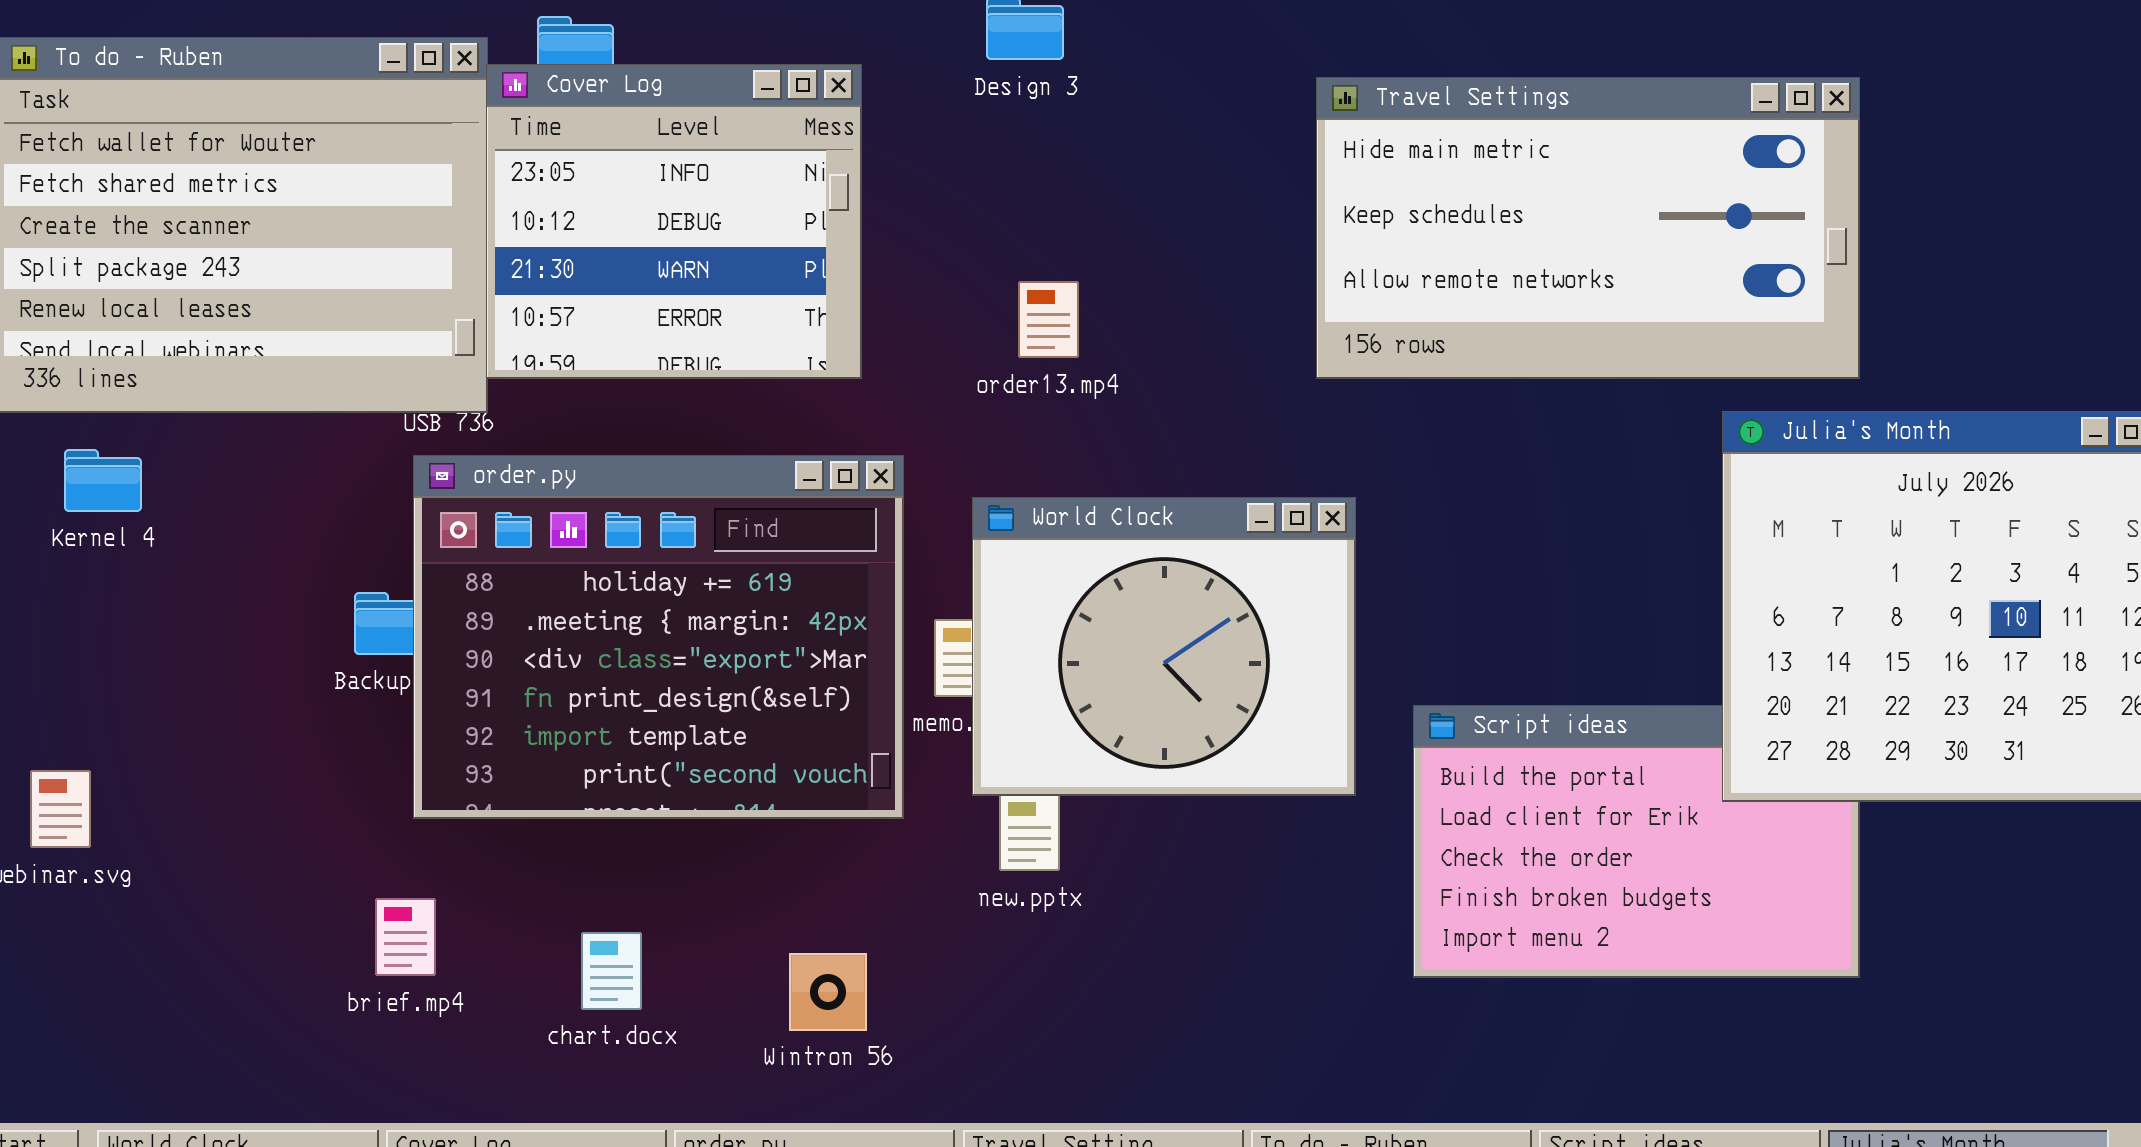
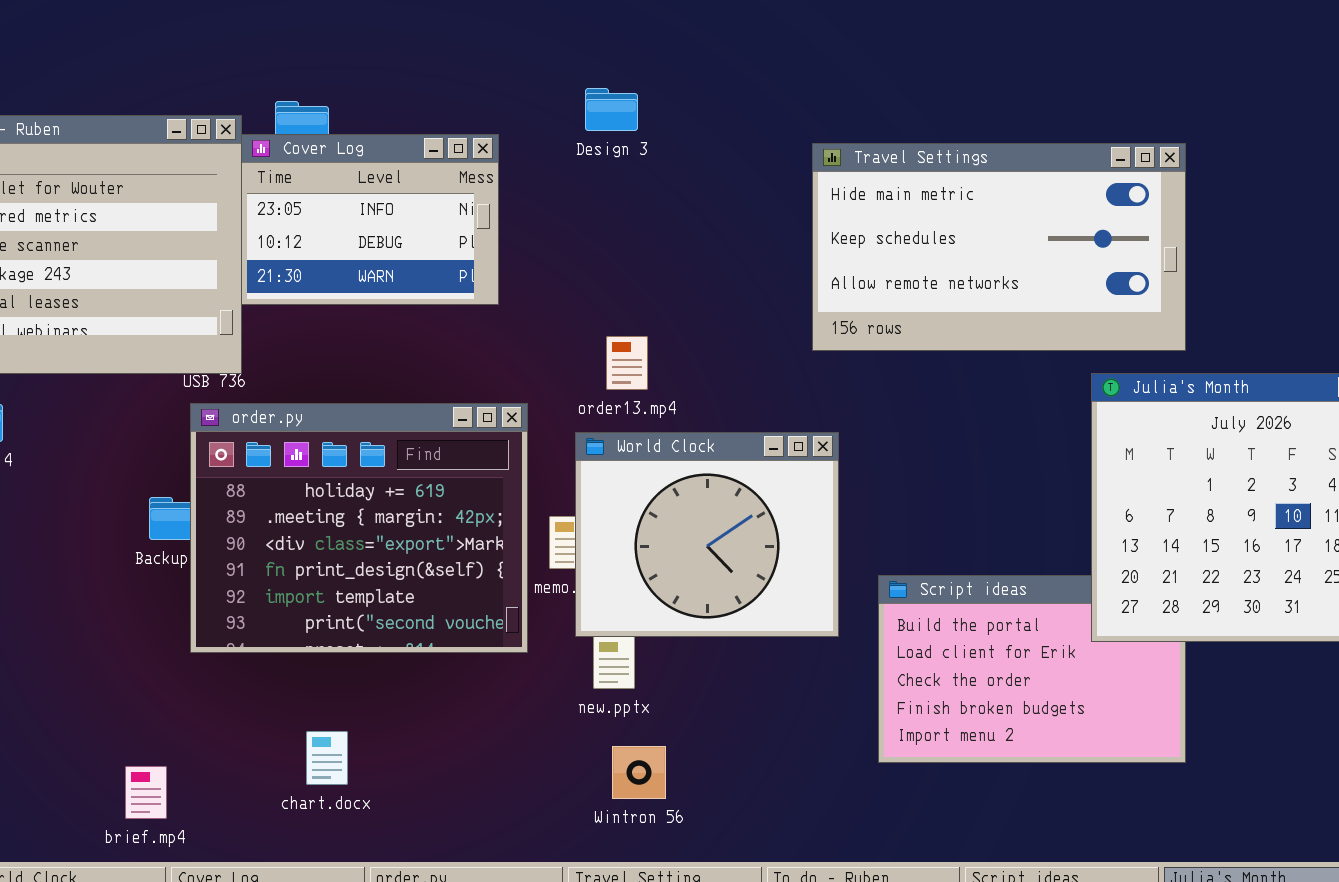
Cover Log: [486,64,862,379] -> [241,134,499,305], resized
order13.mp4: [1018,281,1079,358] -> [606,336,648,390], moved
brief.mp4: [375,898,436,976] -> [125,766,167,819], moved
Wintron 56: [789,953,867,1031] -> [612,746,666,799], moved

